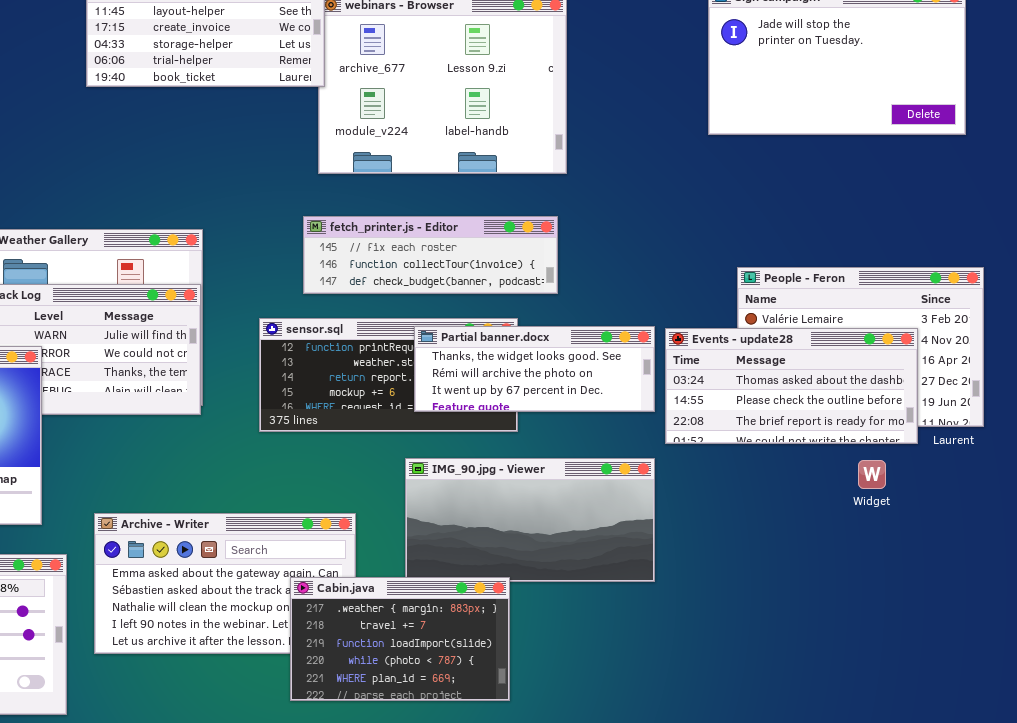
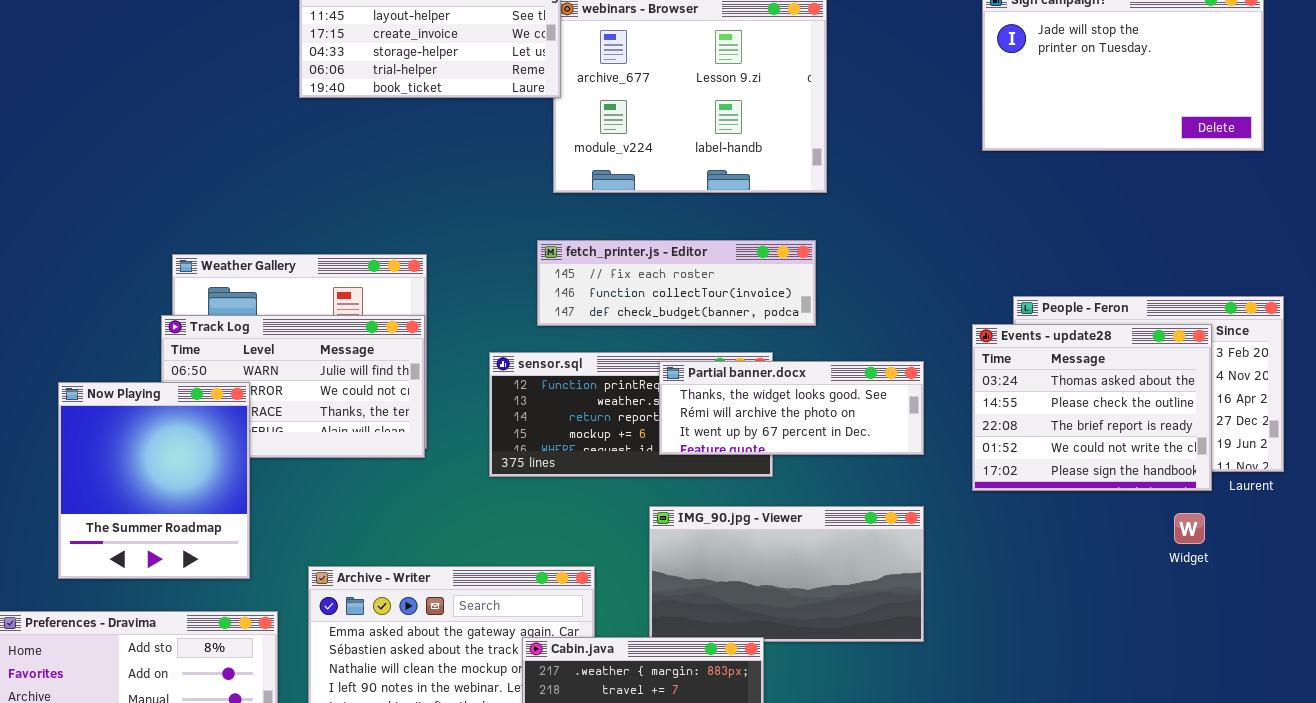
Events - update28: [665,328,918,444] -> [972,324,1212,491], resized
Widget: [858,460,886,489] -> [1174,513,1205,544], moved

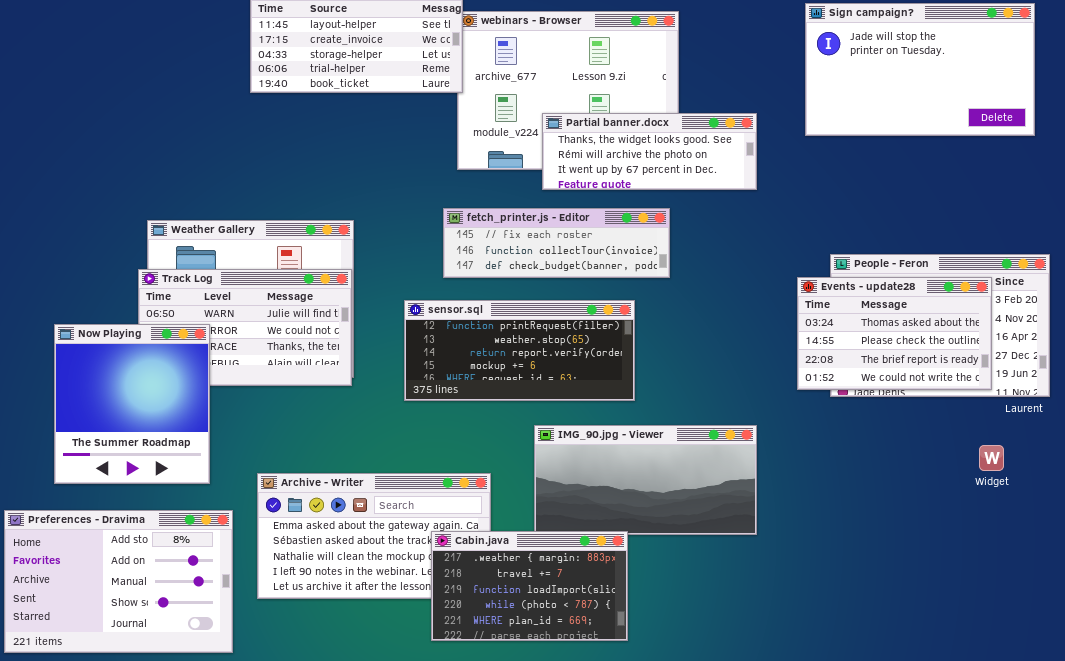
Events - update28: [972,324,1212,491] -> [797,277,992,390], resized
Partial banner.docx: [659,361,924,455] -> [542,113,757,190], moved
Widget: [1174,513,1205,544] -> [979,445,1004,471], moved

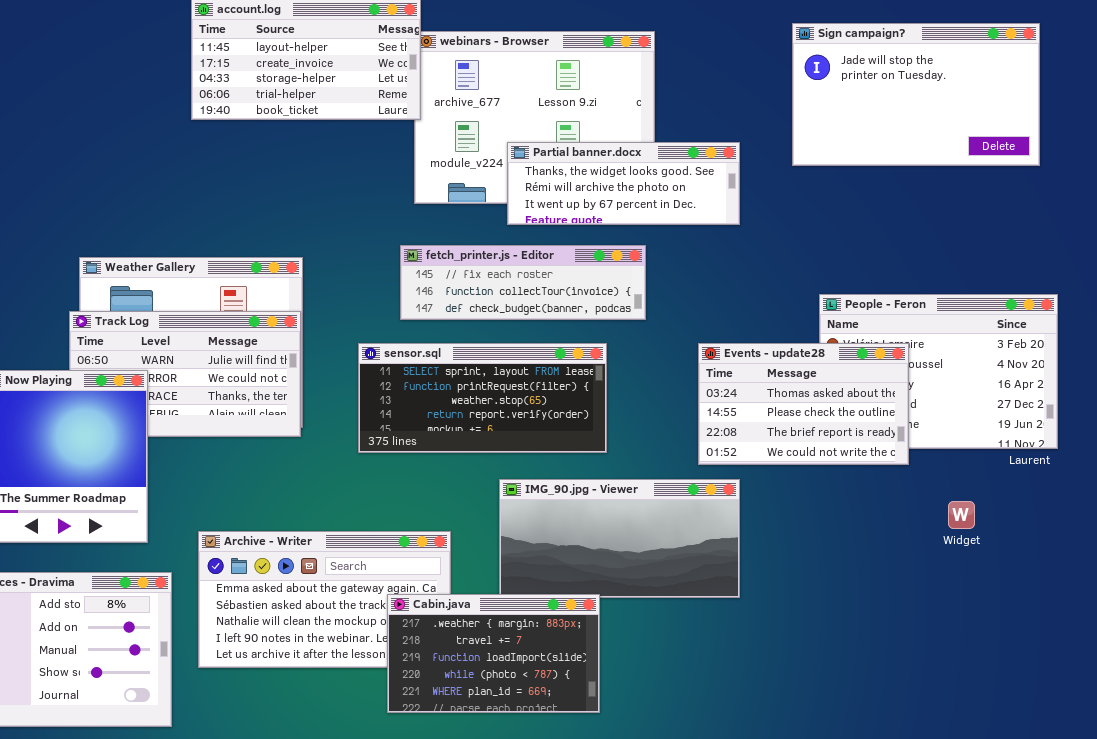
Events - update28: [797,277,992,390] -> [698,343,909,465], moved
sensor.sql: [404,300,635,401] -> [358,343,607,453], scrolled up 1 row
Widget: [979,445,1004,471] -> [948,501,975,529], moved

